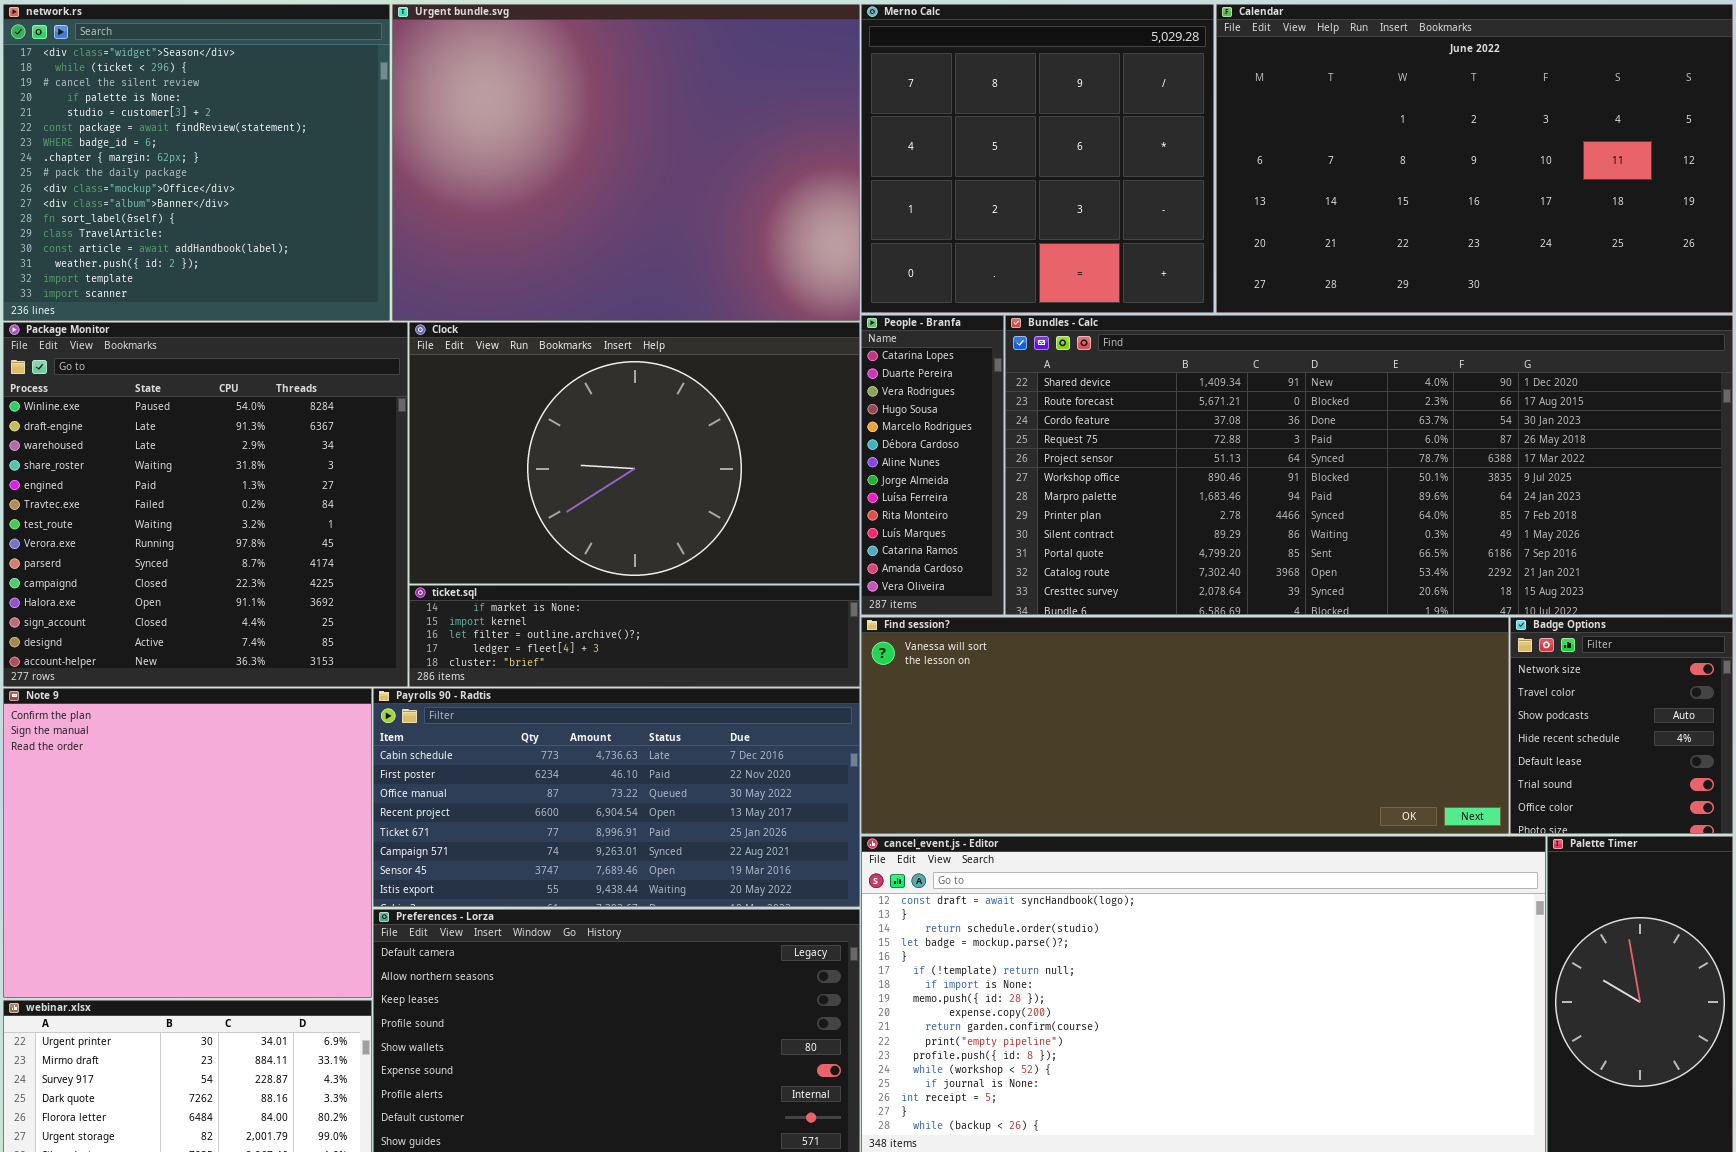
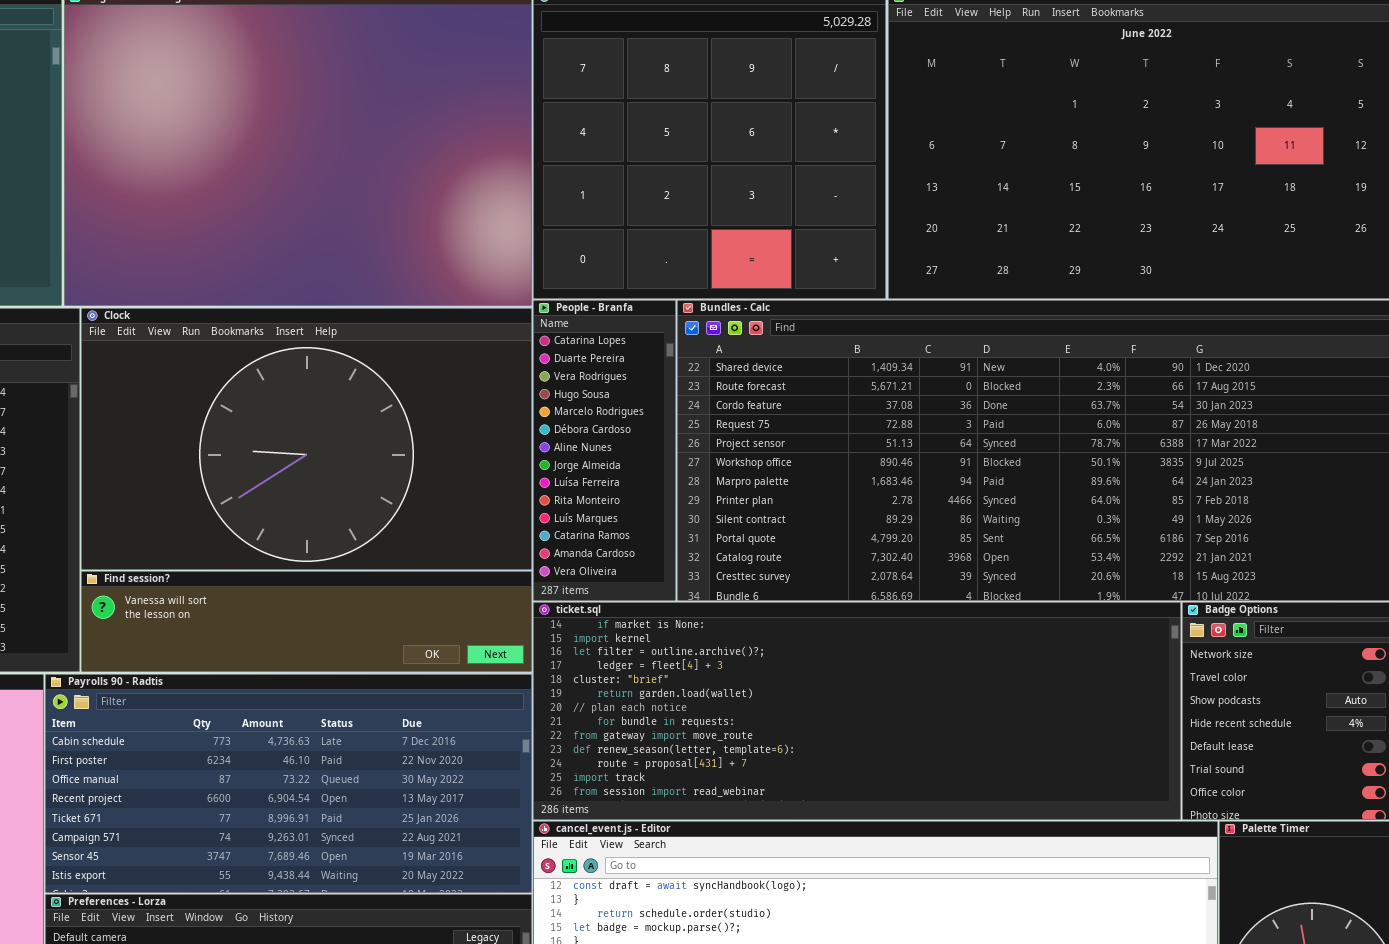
ticket.sql: [409,585,860,687] -> [533,602,1181,820], moved, resized
Find session?: [861,617,1509,834] -> [81,571,532,672], moved, resized

